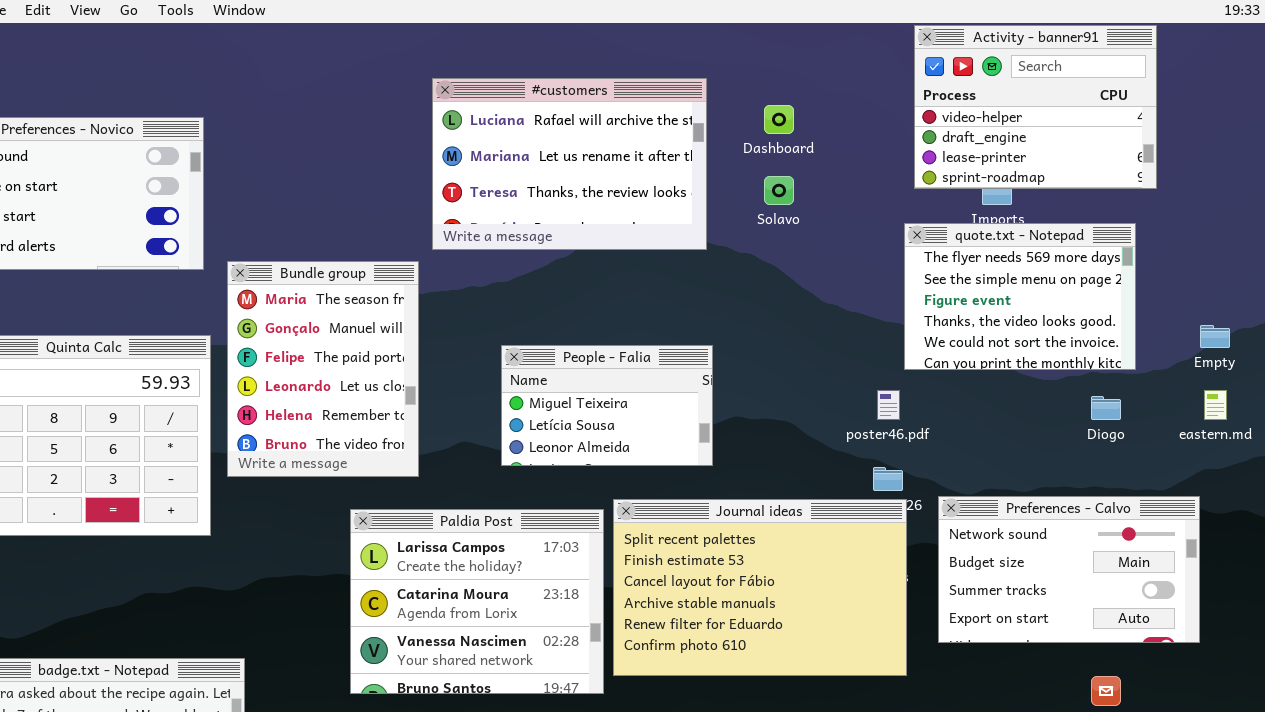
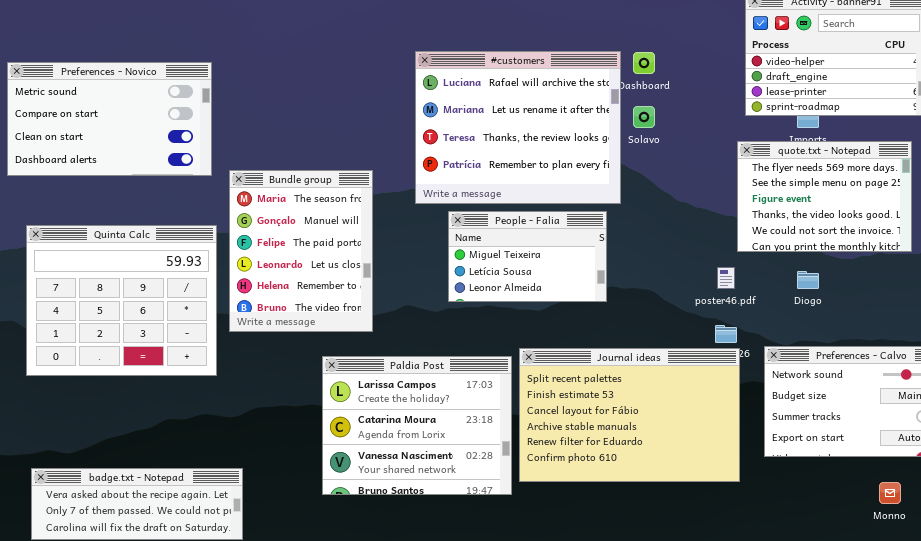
#customers: [432,78,707,250] -> [415,51,621,204], moved, resized
People - Falia: [501,345,713,466] -> [448,211,607,302], moved
Diogo: [1091,396,1121,420] -> [797,271,819,289], moved

